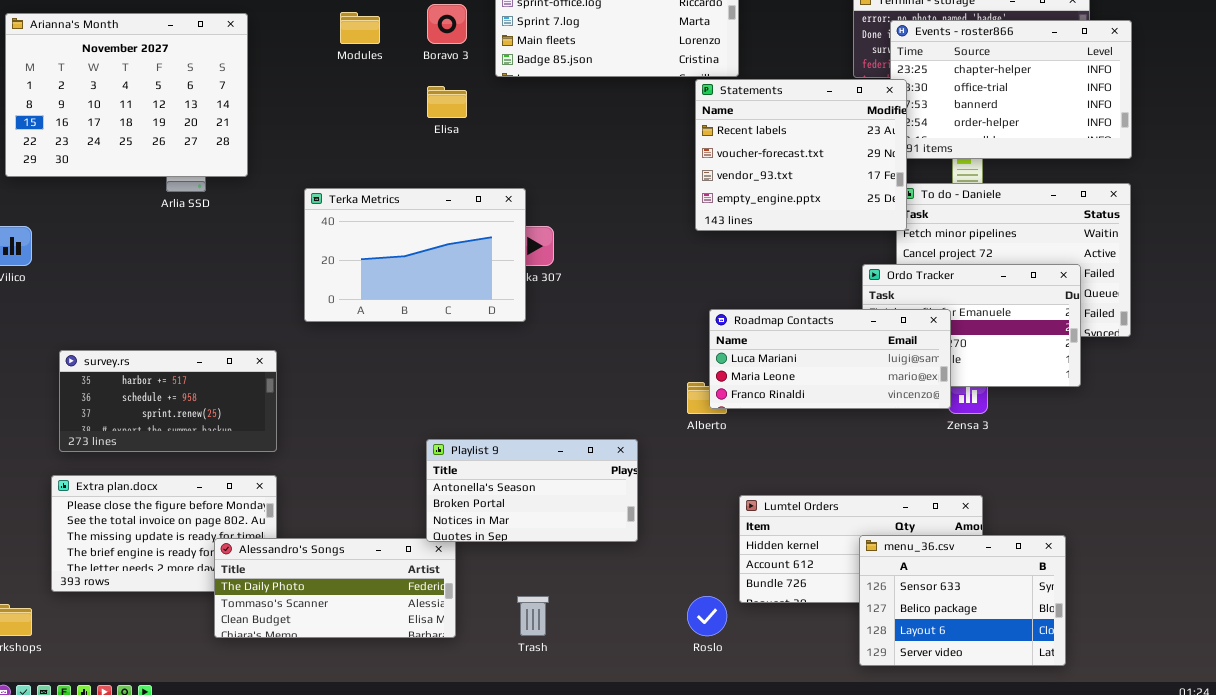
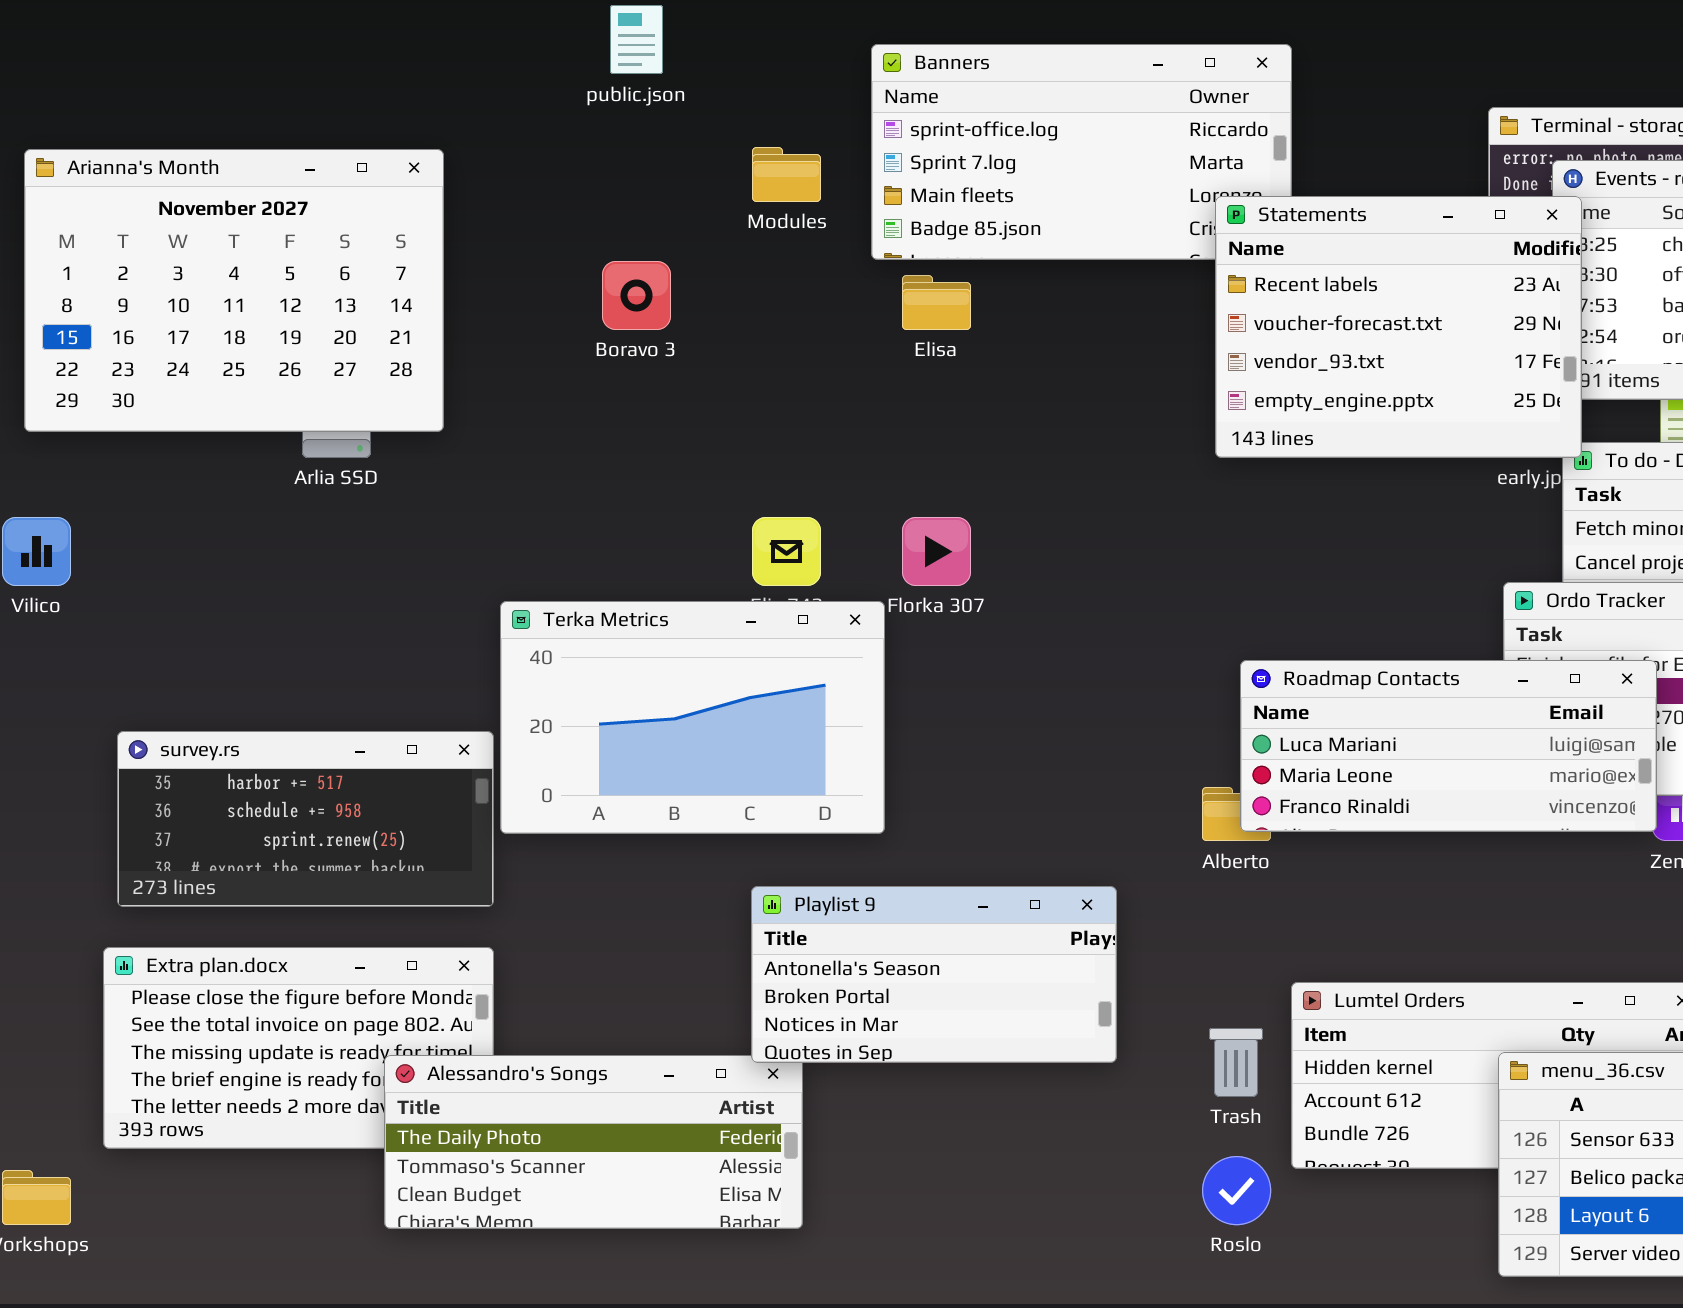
Boravo 3: [427,4,467,44] -> [602,261,671,330], moved
Modules: [340,12,380,44] -> [752,147,821,202], moved
Statements: [695,79,907,231] -> [1215,196,1582,458], moved
Elisa: [427,86,467,118] -> [902,275,971,330], moved
Terka Metrics: [304,188,526,322] -> [500,601,885,834], moved
Trash: [517,596,549,636] -> [1209,1028,1263,1097], moved

